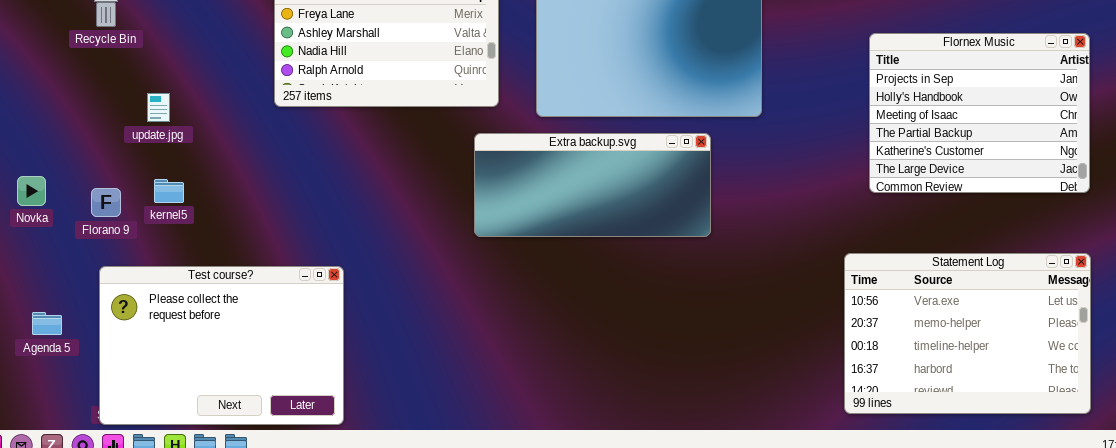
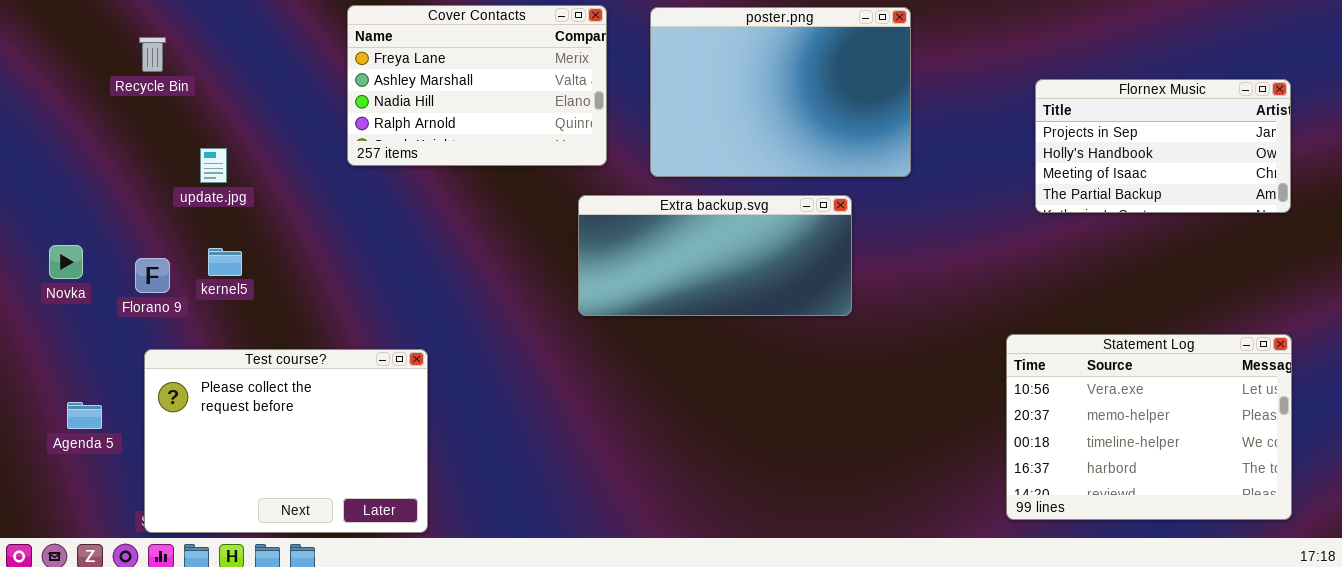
Flornex Music: [869,33,1090,193] -> [1035,79,1291,213], resized

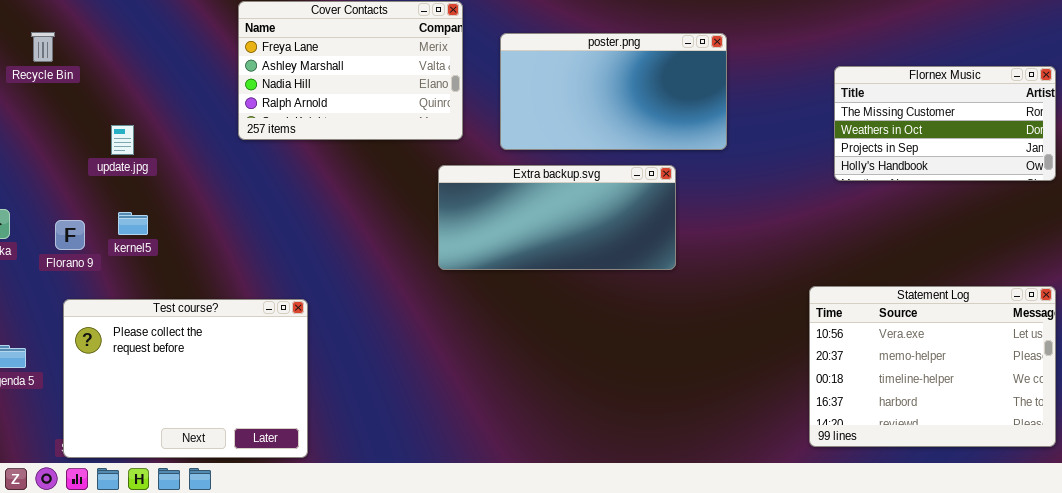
poster.png: [650,7,911,177] -> [500,33,727,150], resized
Recycle Bin: [139,37,166,72] -> [31,32,55,62], moved
Flornex Music: [1035,79,1291,213] -> [834,66,1056,181], scrolled up 2 rows

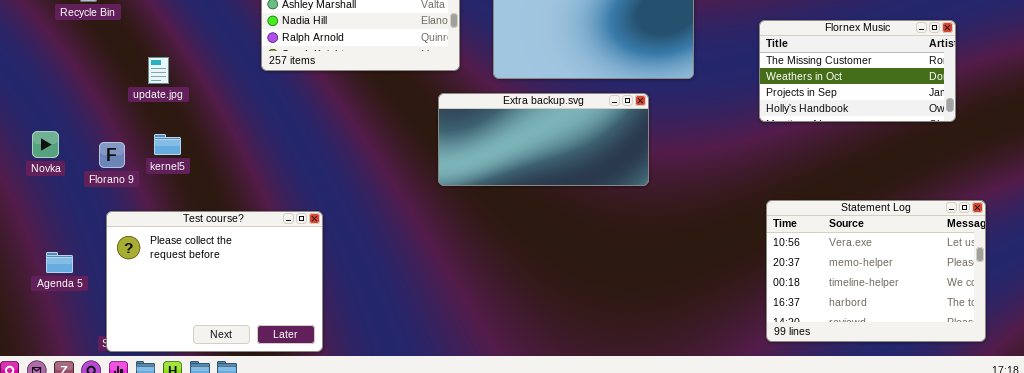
Flornex Music: [834,66,1056,181] -> [759,20,956,122], moved

